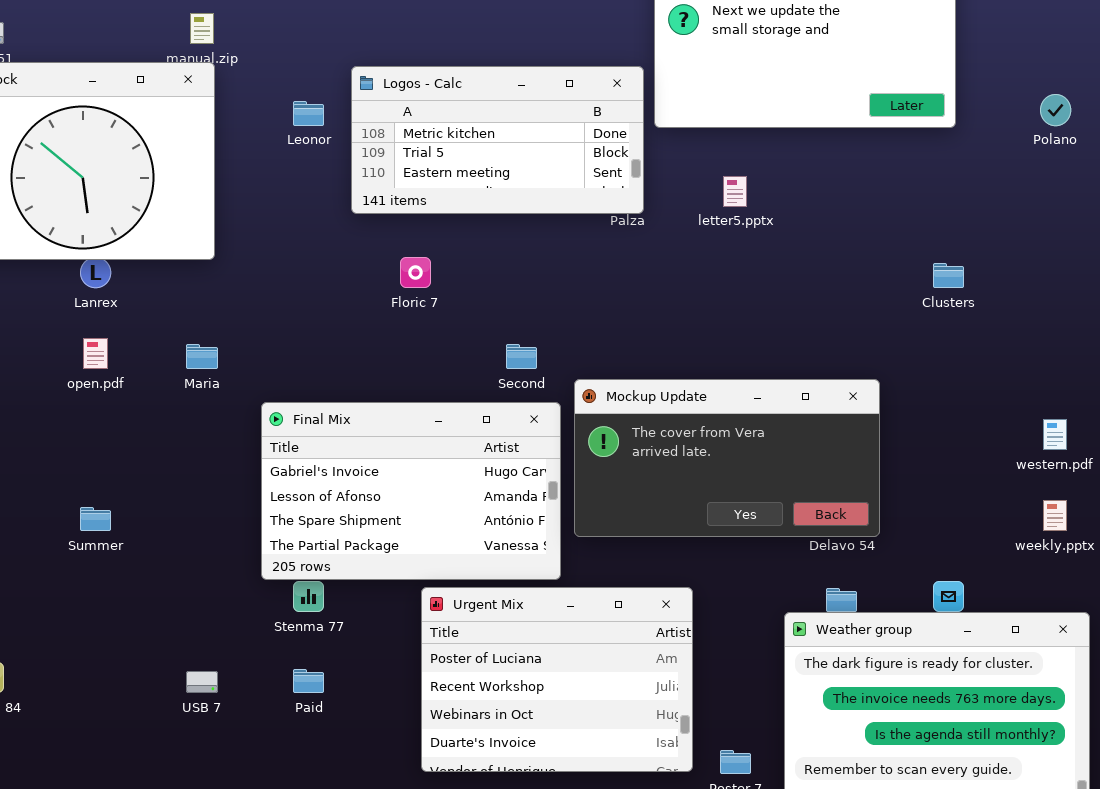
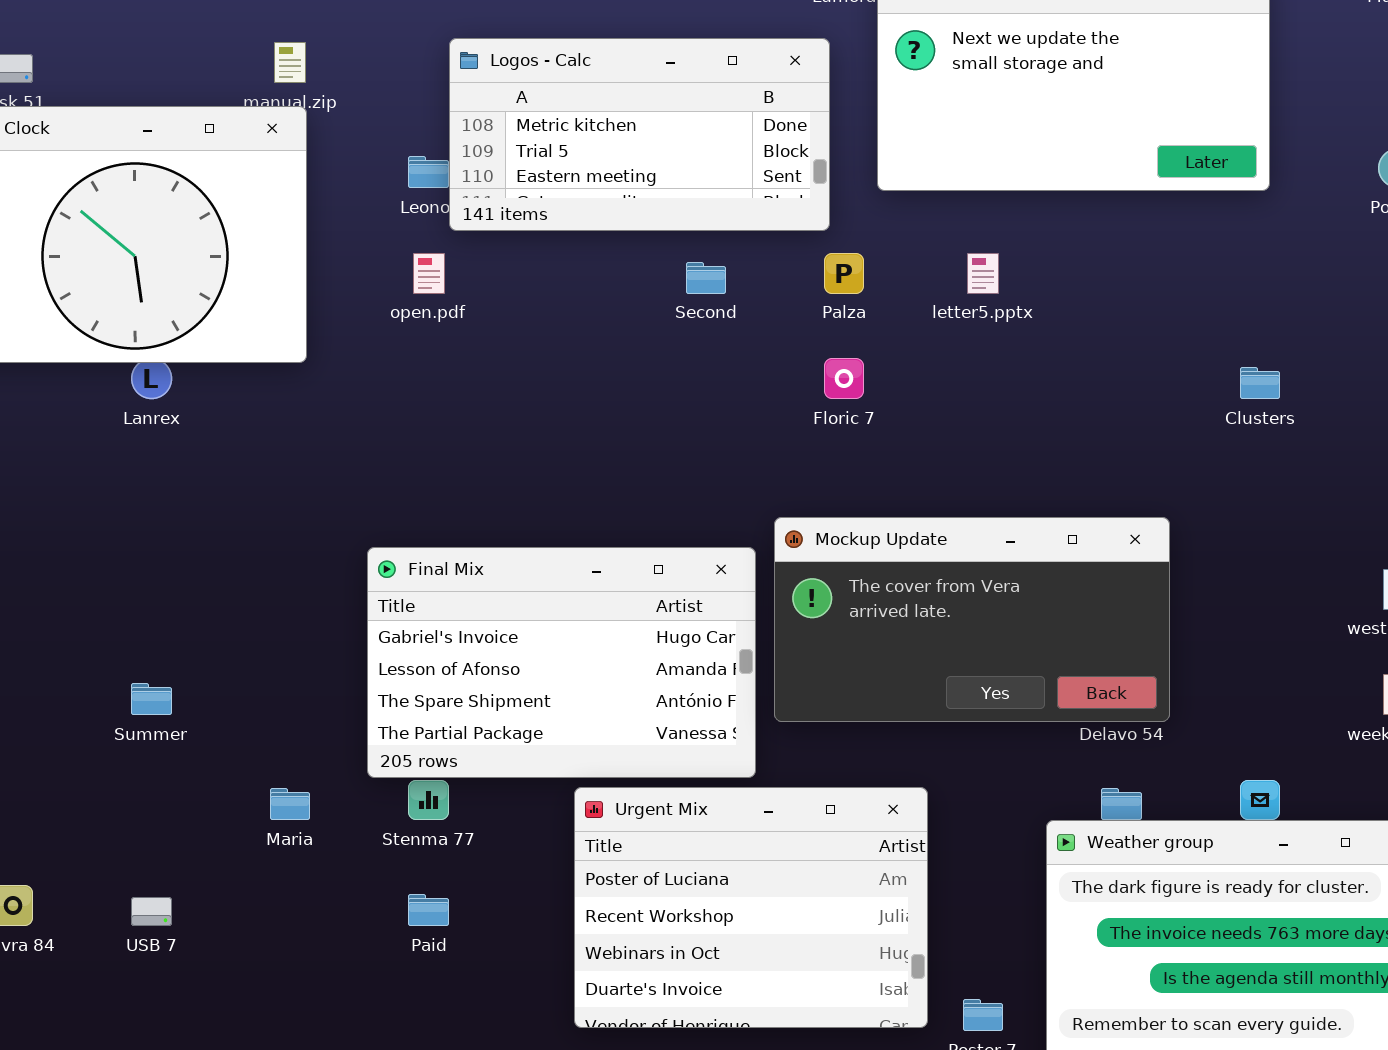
Logos - Calc: [351,66,644,214] -> [449,38,830,231], moved
Floric 7: [400,257,431,288] -> [824,358,864,399], moved
open.pdf: [83,338,108,369] -> [413,253,445,294], moved
Maria: [186,344,218,369] -> [270,788,310,820], moved
Second: [506,344,537,369] -> [686,262,726,294], moved
USB 7: [186,671,218,693] -> [131,897,172,926], moved

